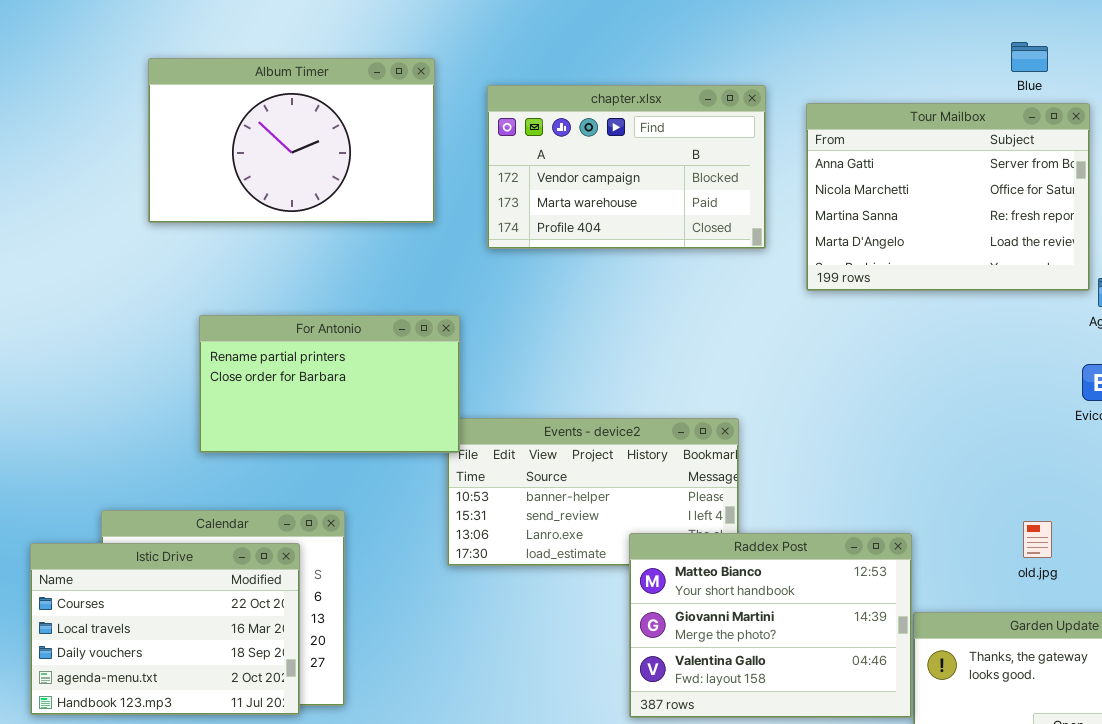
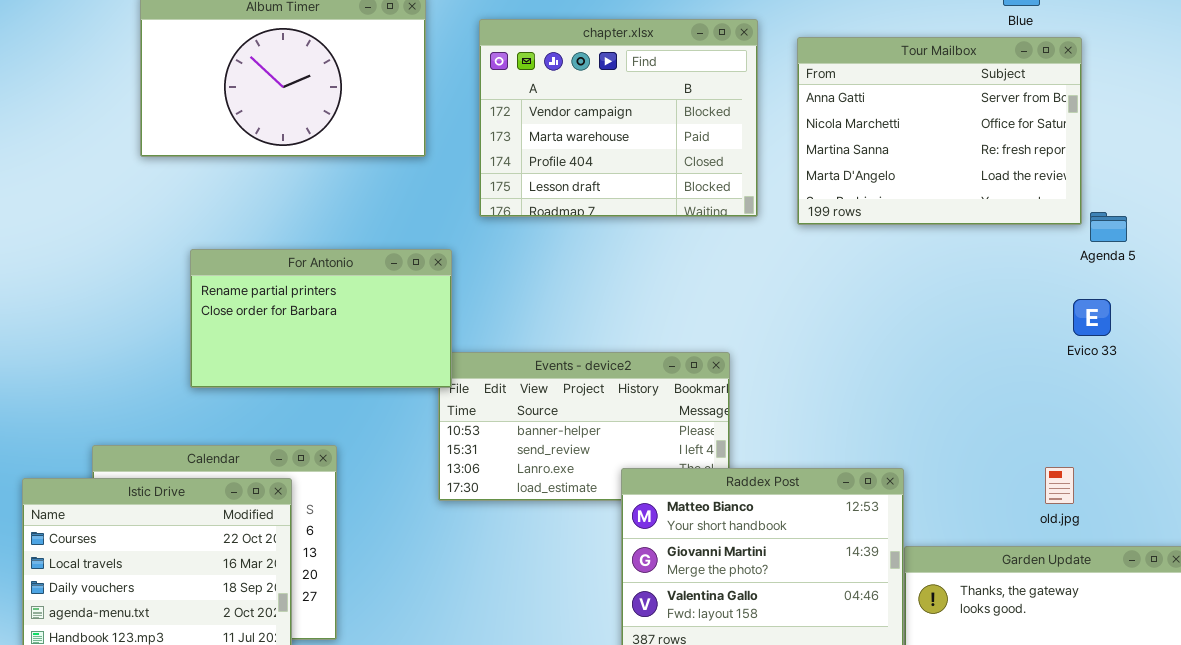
chapter.xlsx: [487,85,766,249] -> [479,19,758,217], resized
old.jpg: [1023,521,1052,558] -> [1045,467,1074,504], moved

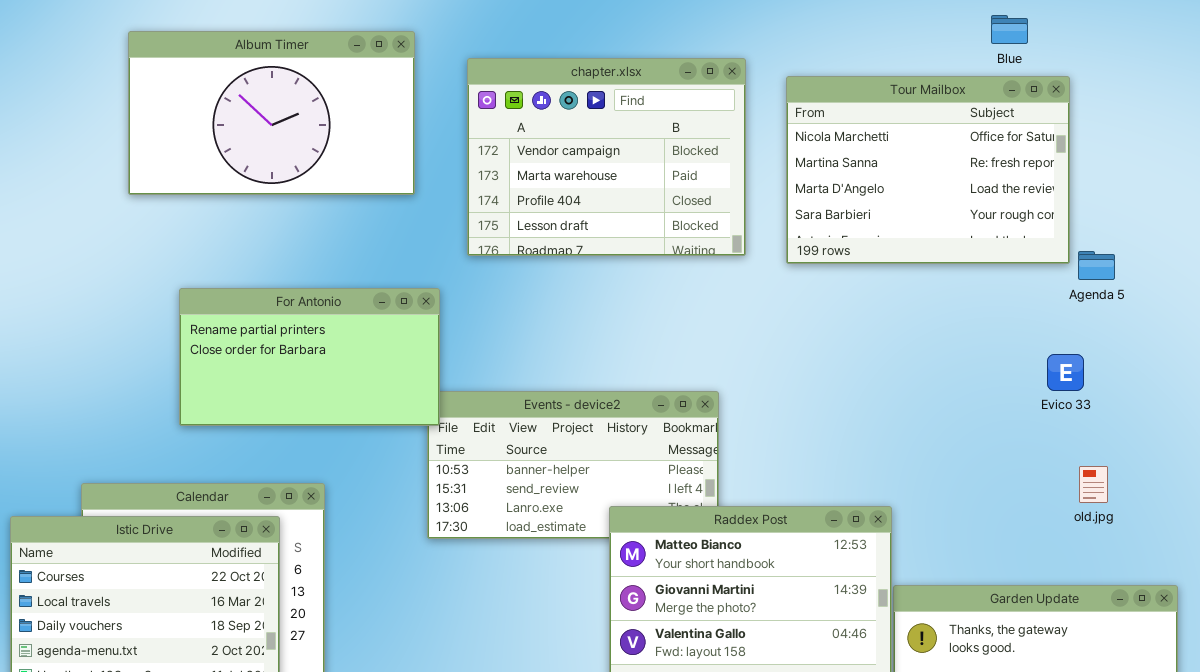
Tour Mailbox: [797,37,1082,225] -> [786,76,1070,264], scrolled down 1 row
Evico 33: [1073,299,1111,336] -> [1047,354,1084,391], moved
old.jpg: [1045,467,1074,504] -> [1079,466,1108,503], moved

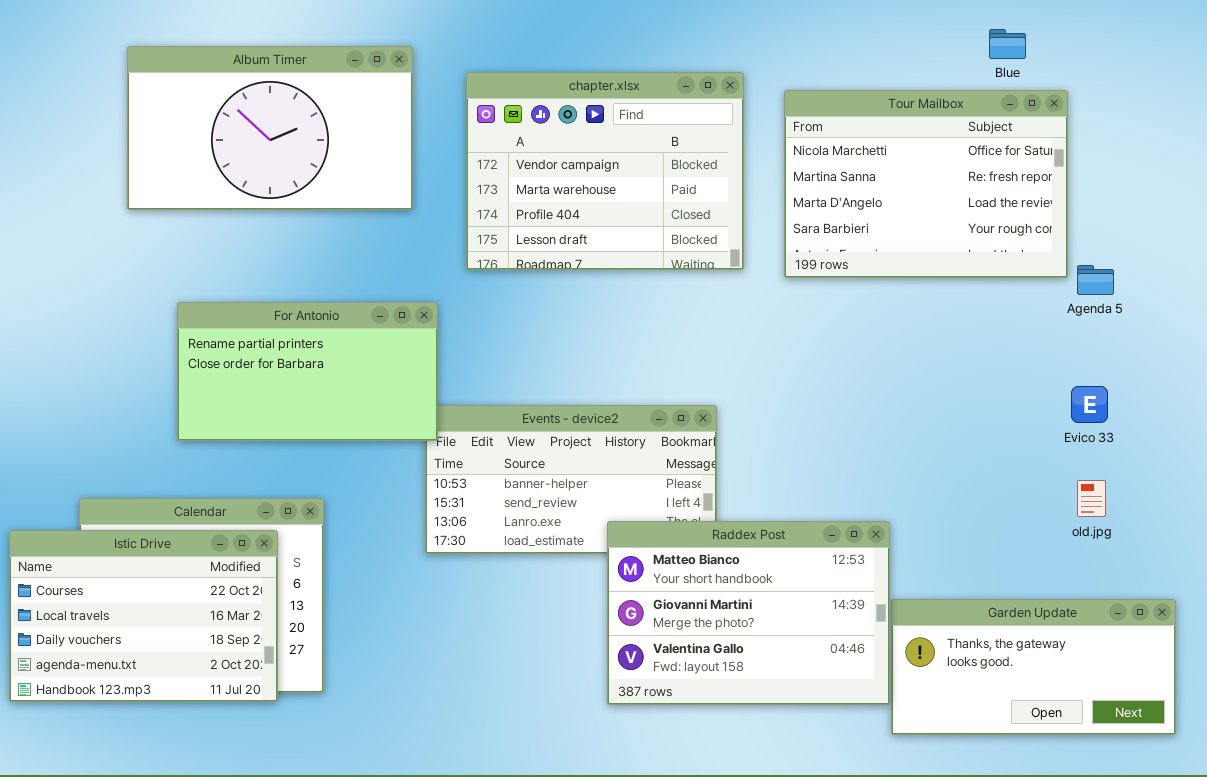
Evico 33: [1047,354,1084,391] -> [1071,386,1108,423], moved

